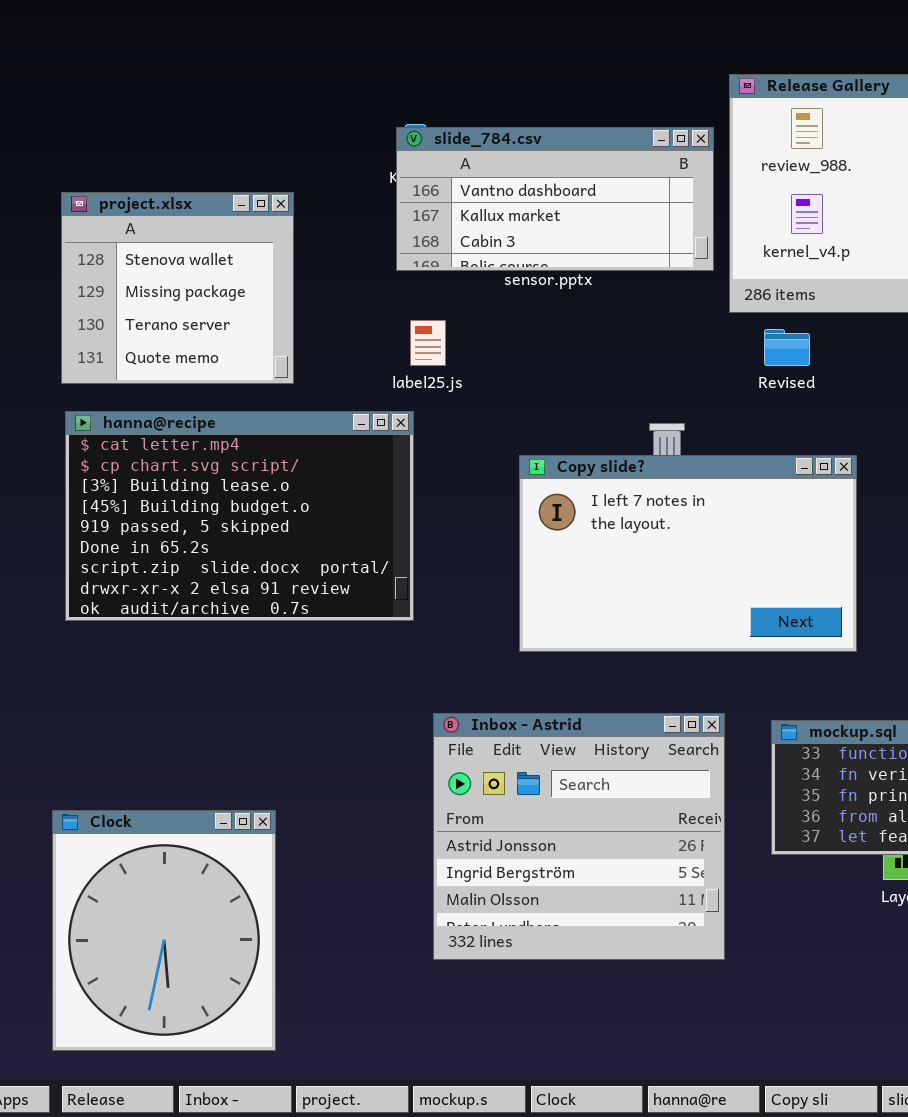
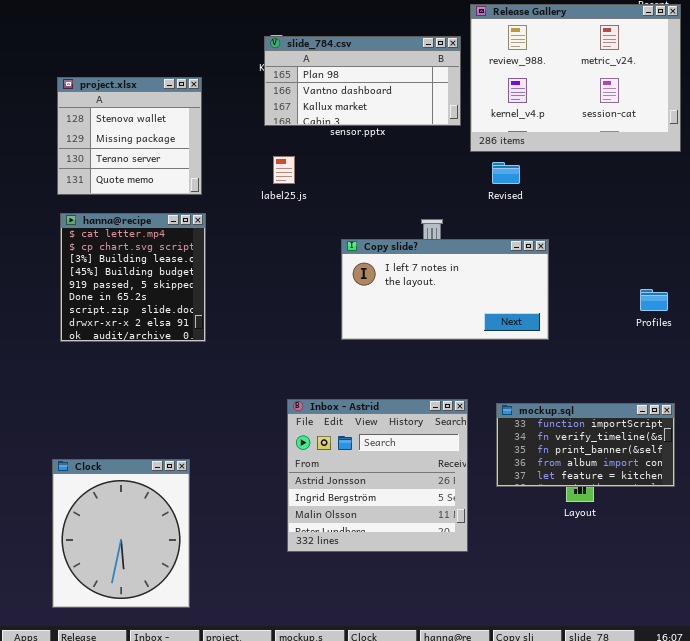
slide_784.csv: [396,127,714,271] -> [264,36,461,126], scrolled up 1 row
hanna@recipe: [65,411,414,621] -> [60,213,206,342], resized
Copy slide?: [519,455,857,652] -> [341,239,549,340], resized

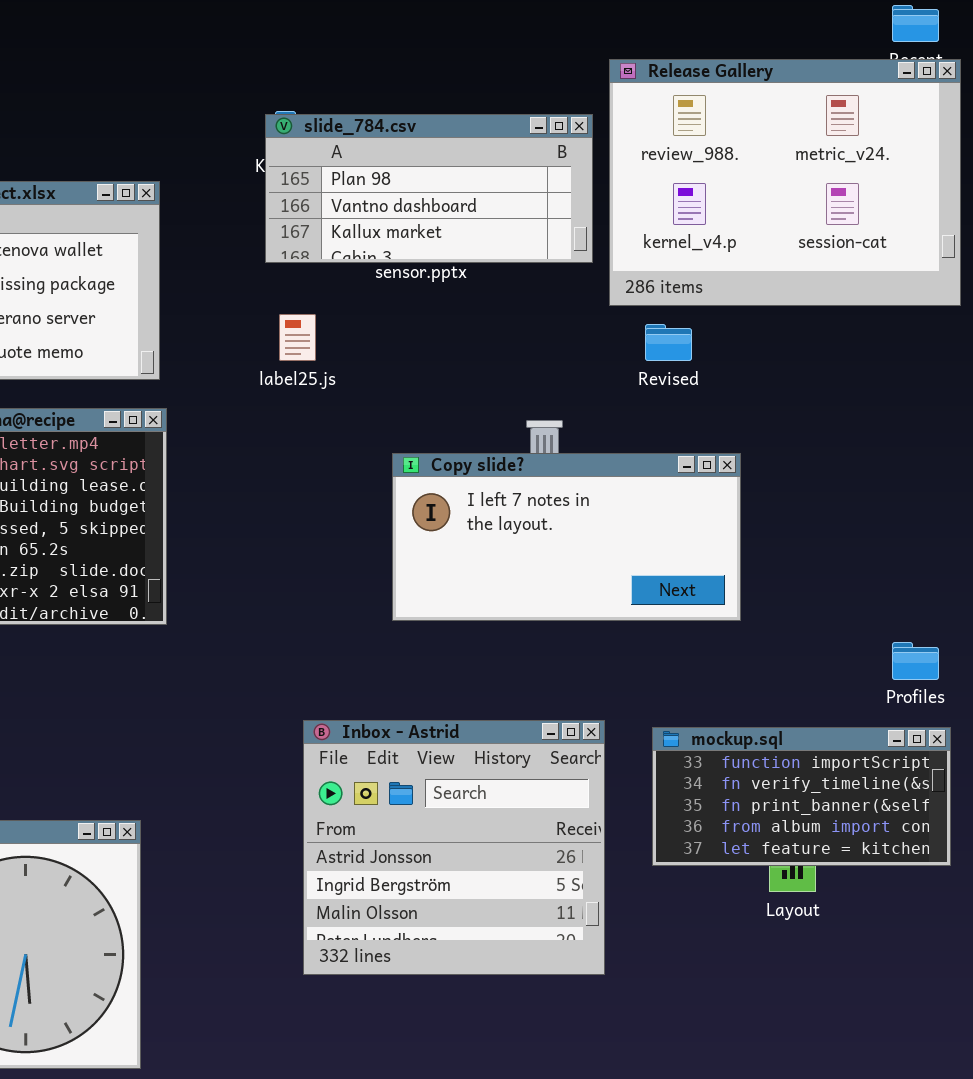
Profiles: [640,289,668,311] -> [892,642,939,680], moved

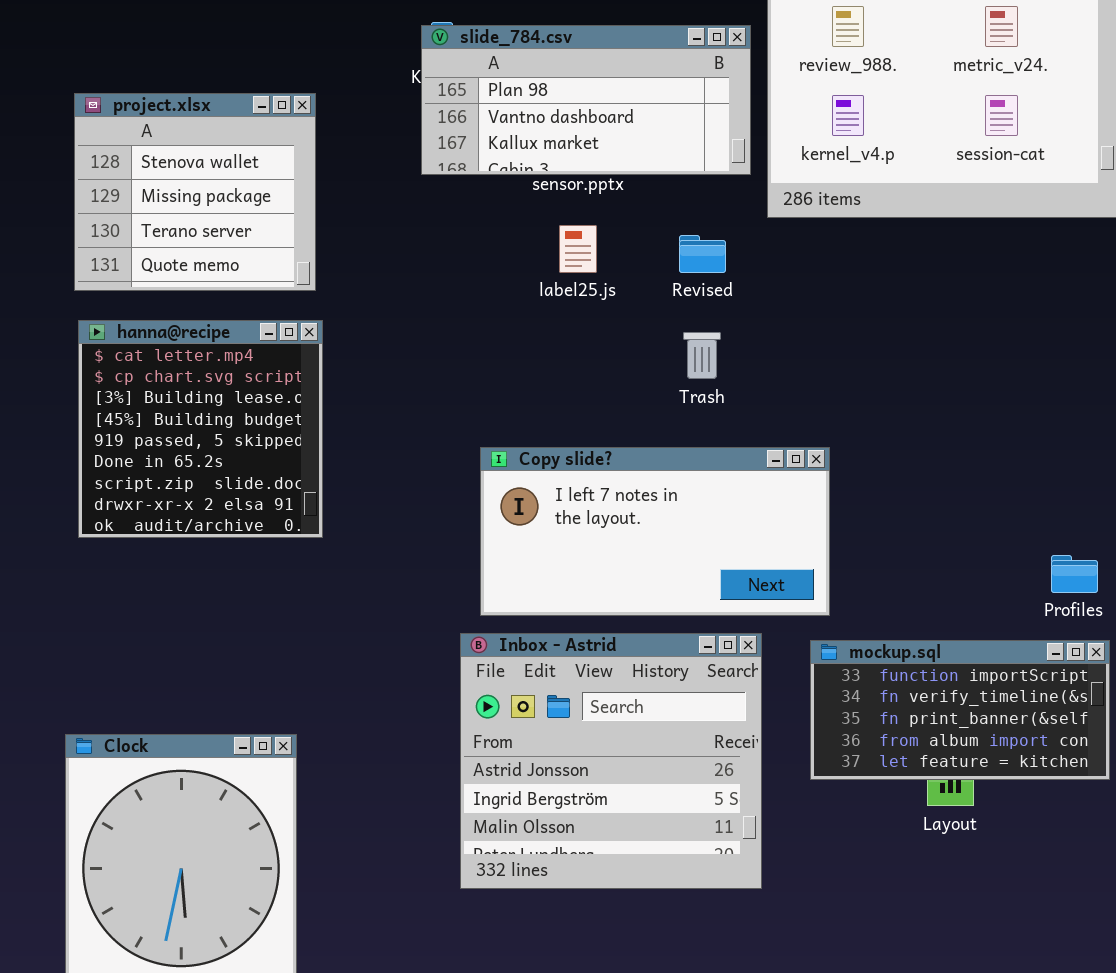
label25.js: [279,314,316,361] -> [559,225,597,273], moved
Revised: [645,324,692,361] -> [679,235,726,273], moved
Copy slide?: [392,453,741,621] -> [480,447,830,616], moved

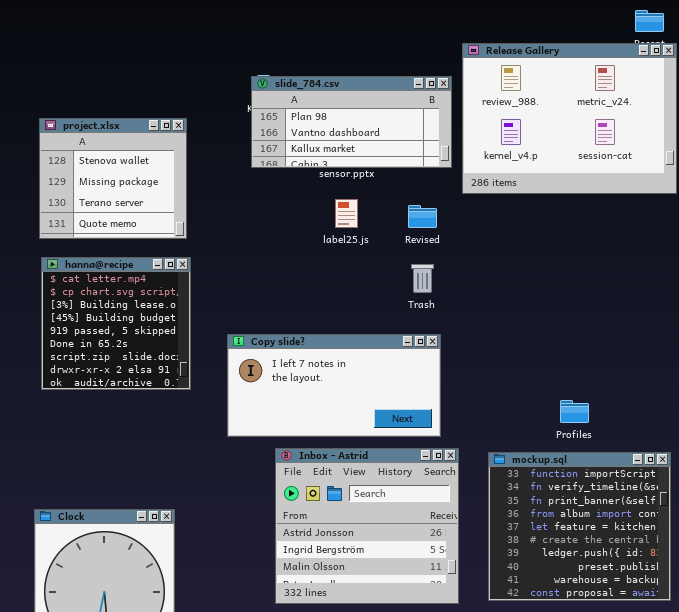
Copy slide?: [480,447,830,616] -> [227,334,441,437], moved
Profiles: [1051,555,1098,593] -> [560,400,589,423], moved
mockup.sql: [810,640,1110,780] -> [488,452,671,601], resized

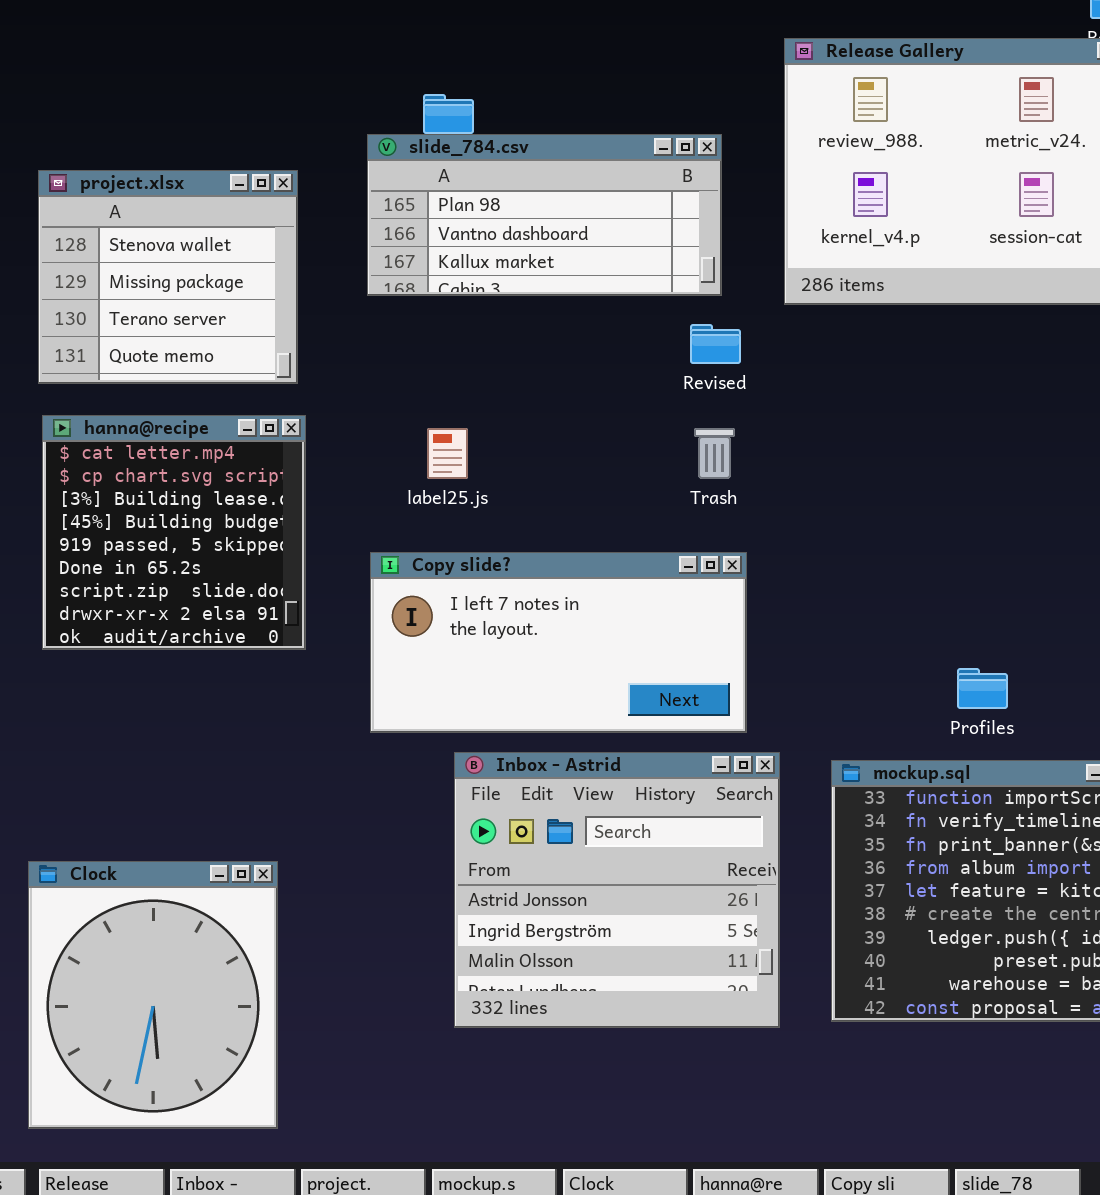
slide_784.csv: [251,76,452,168] -> [367,134,722,296], moved
label25.js: [335,199,358,228] -> [427,428,468,479], moved

